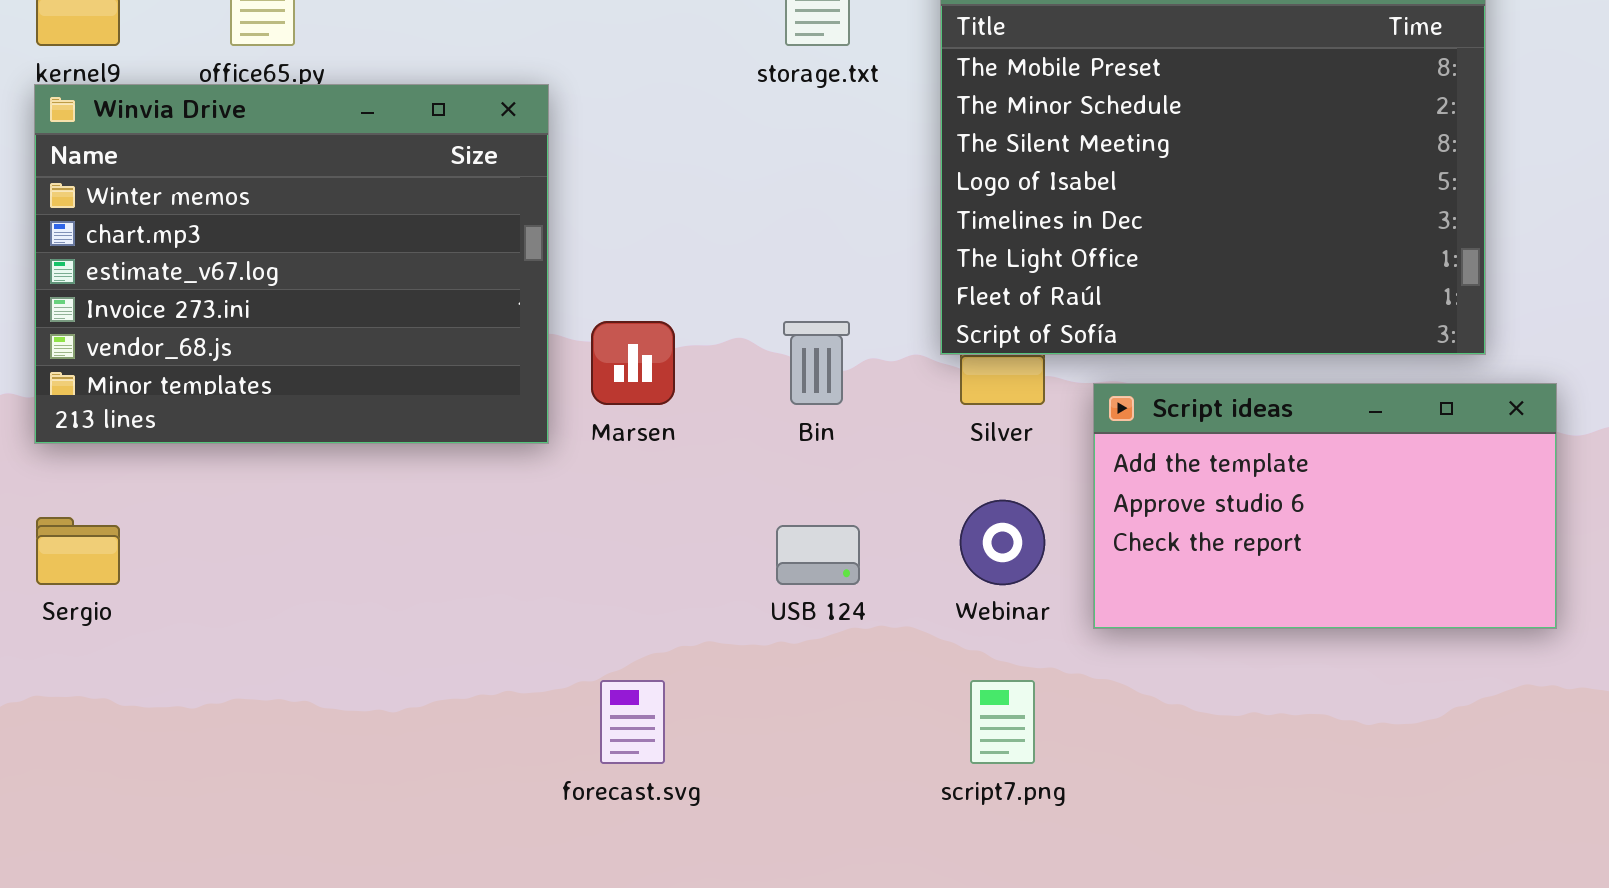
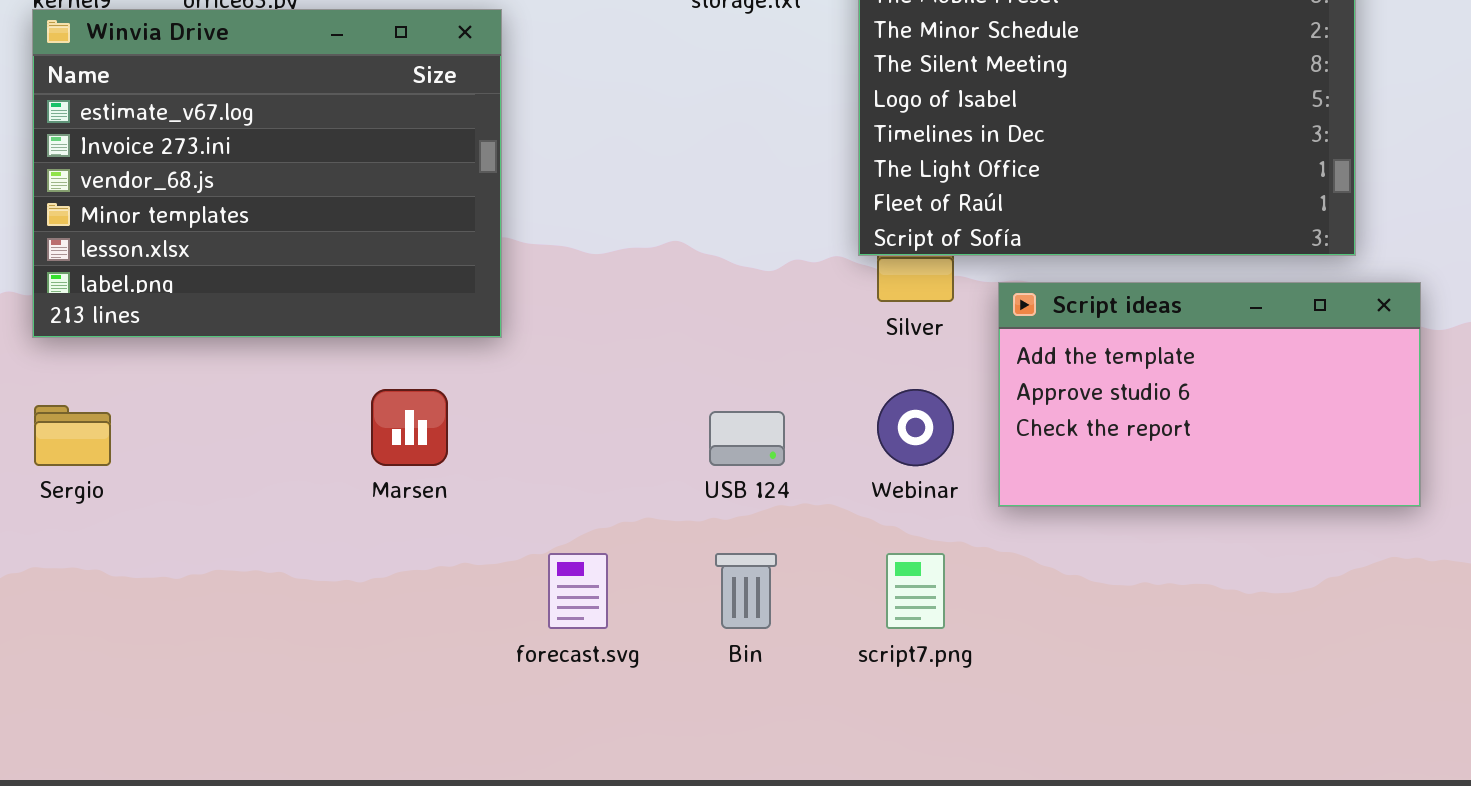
Winvia Drive: [34,84,549,444] -> [32,9,502,338], scrolled down 2 rows
Marsen: [591,321,675,405] -> [371,389,448,466], moved
Bin: [783,321,850,405] -> [715,553,777,629], moved

